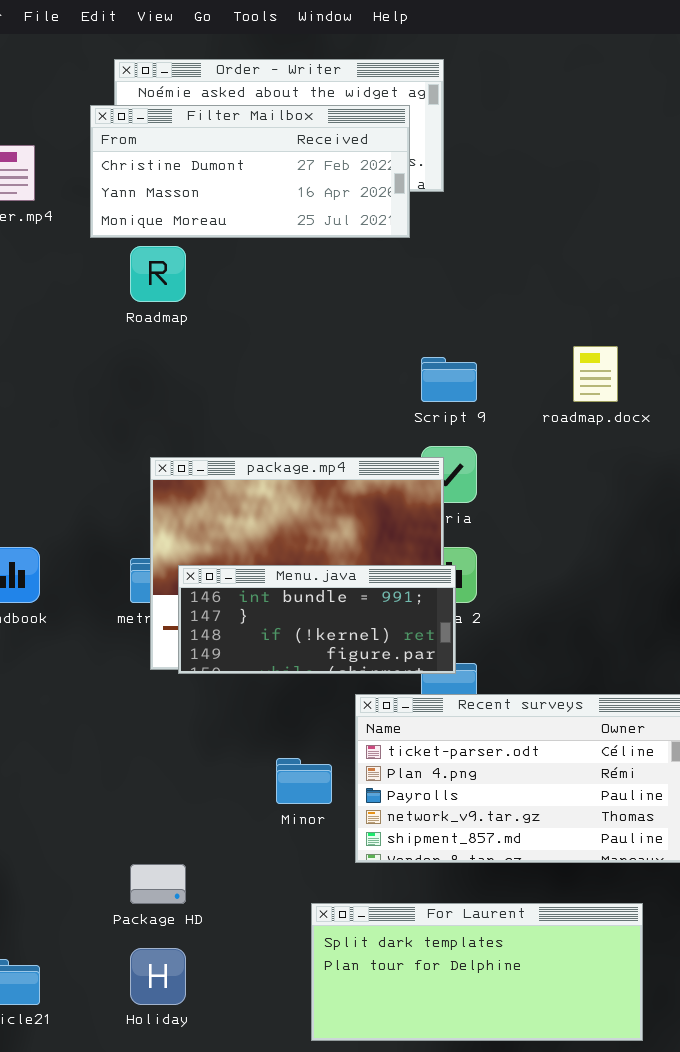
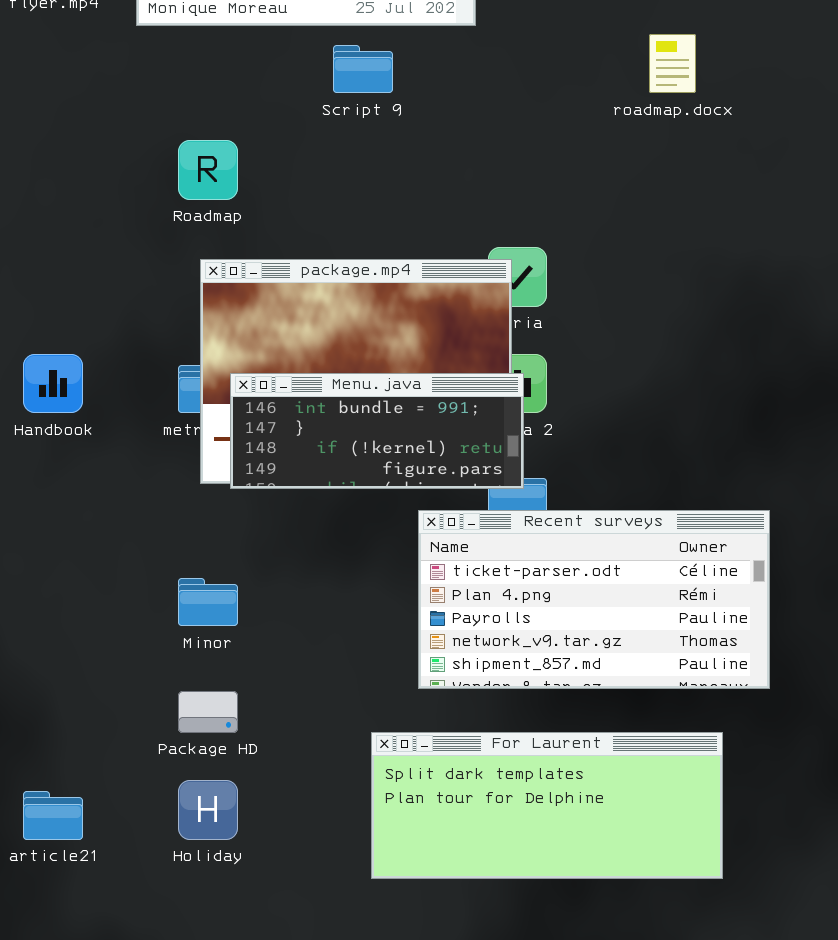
Roadmap: [130,246,186,302] -> [178,140,238,200], moved
roadmap.docx: [573,346,618,402] -> [649,34,696,93], moved
Script 9: [421,357,477,402] -> [333,45,393,93], moved
Minor: [276,758,332,804] -> [178,578,238,626], moved

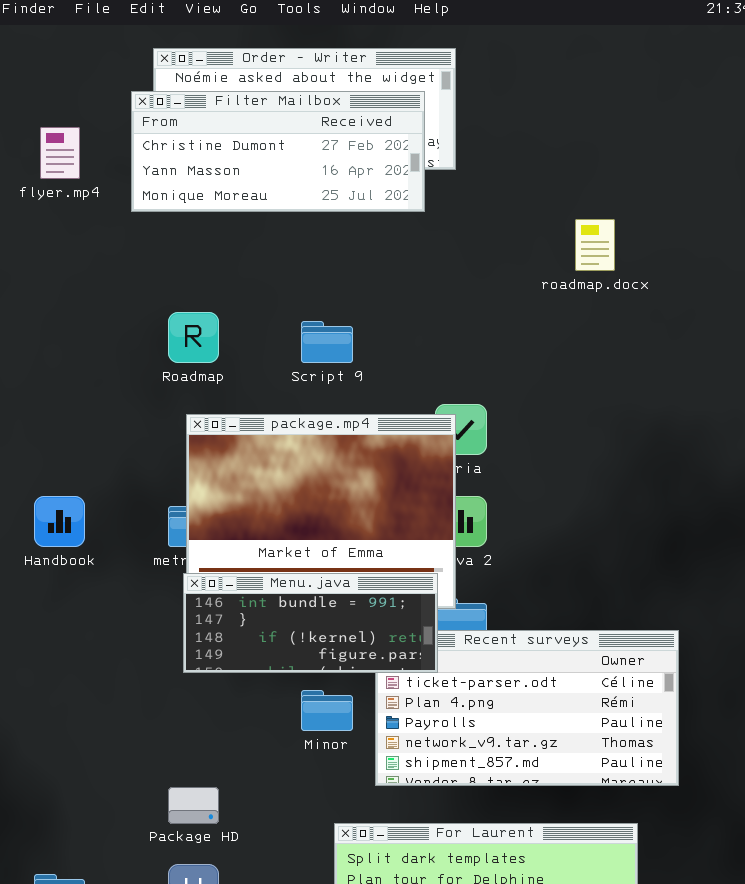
Script 9: [333,45,393,93] -> [301,321,353,363], moved
Menu.java: [230,373,524,489] -> [183,573,438,673], moved
Minor: [178,578,238,626] -> [301,690,353,731], moved

